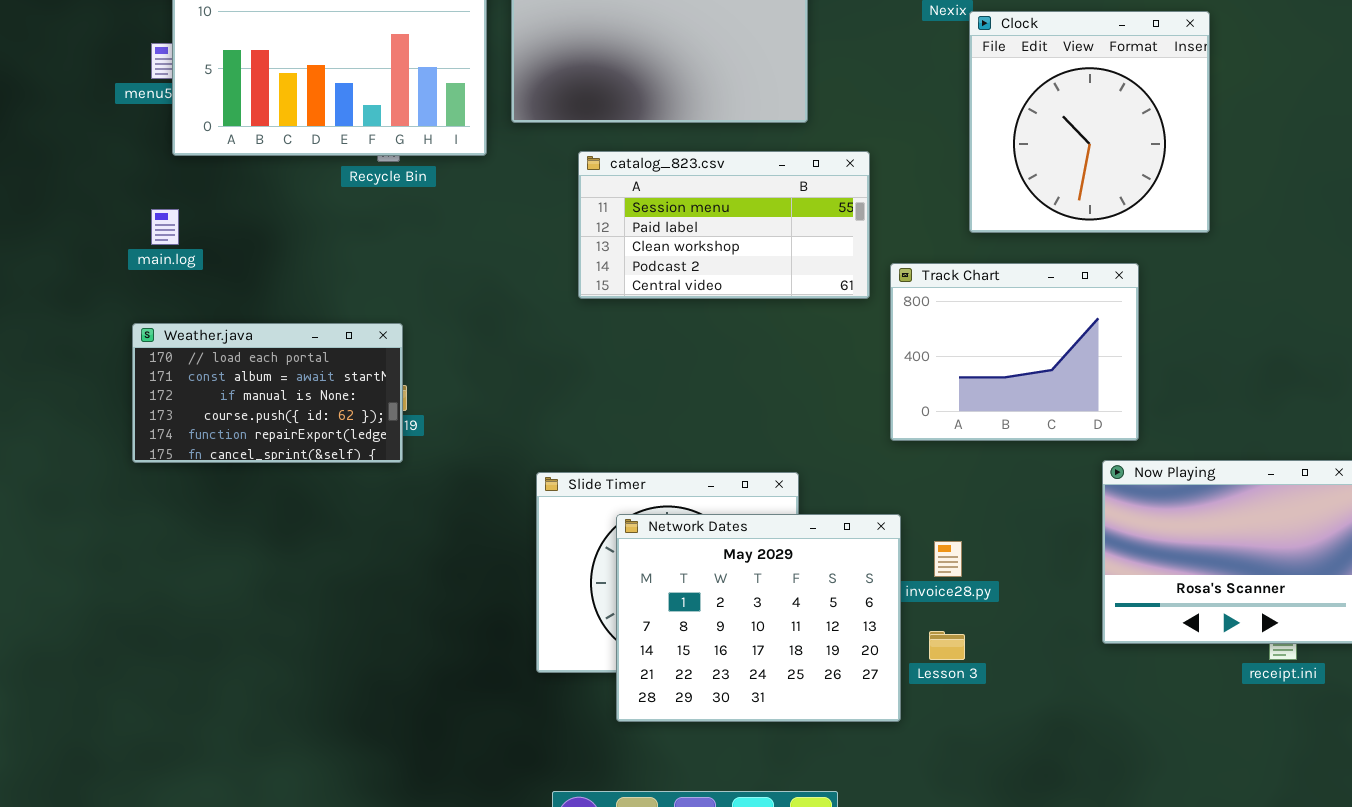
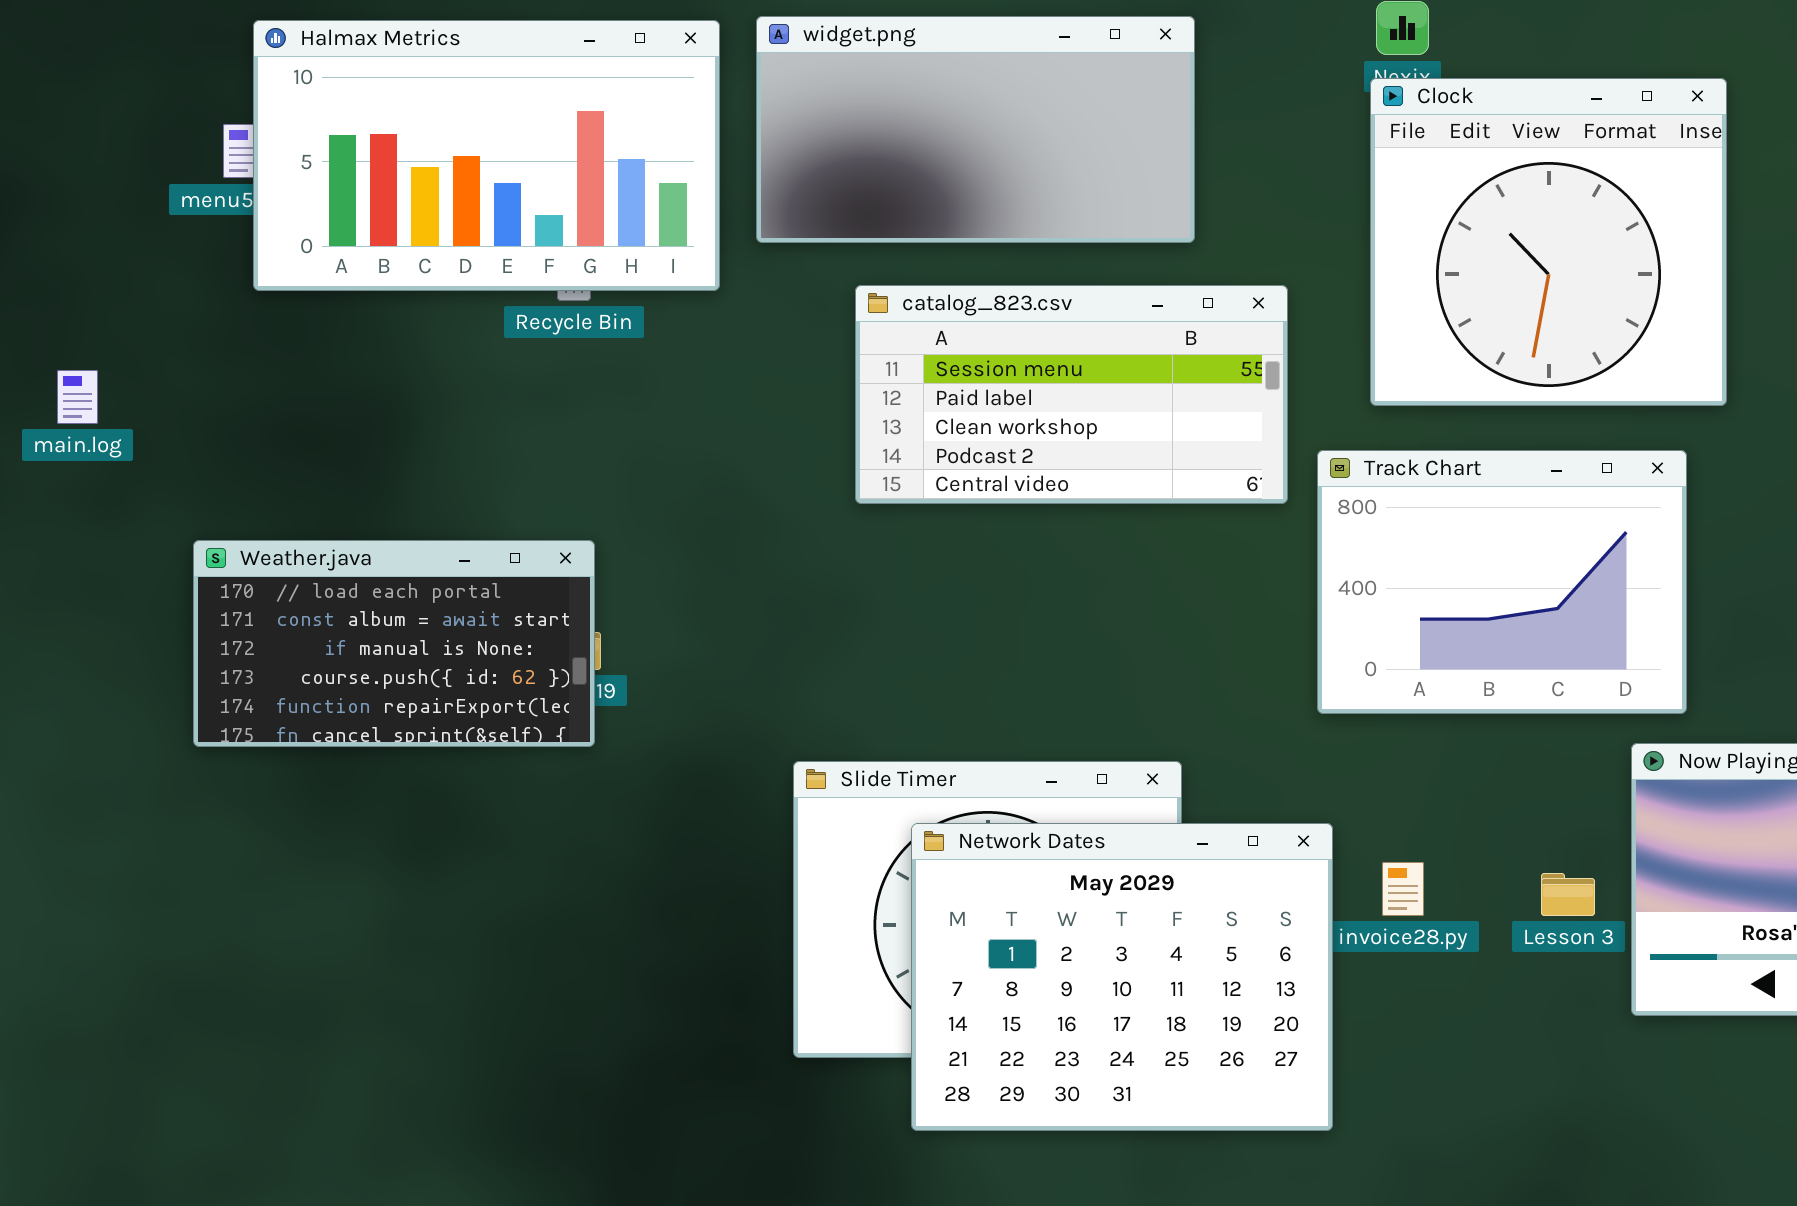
Clock: [969,11,1210,233] -> [1370,78,1727,406], moved
main.log: [151,209,179,245] -> [57,370,98,424], moved
Lesson 3: [929,631,965,660] -> [1541,873,1595,916], moved

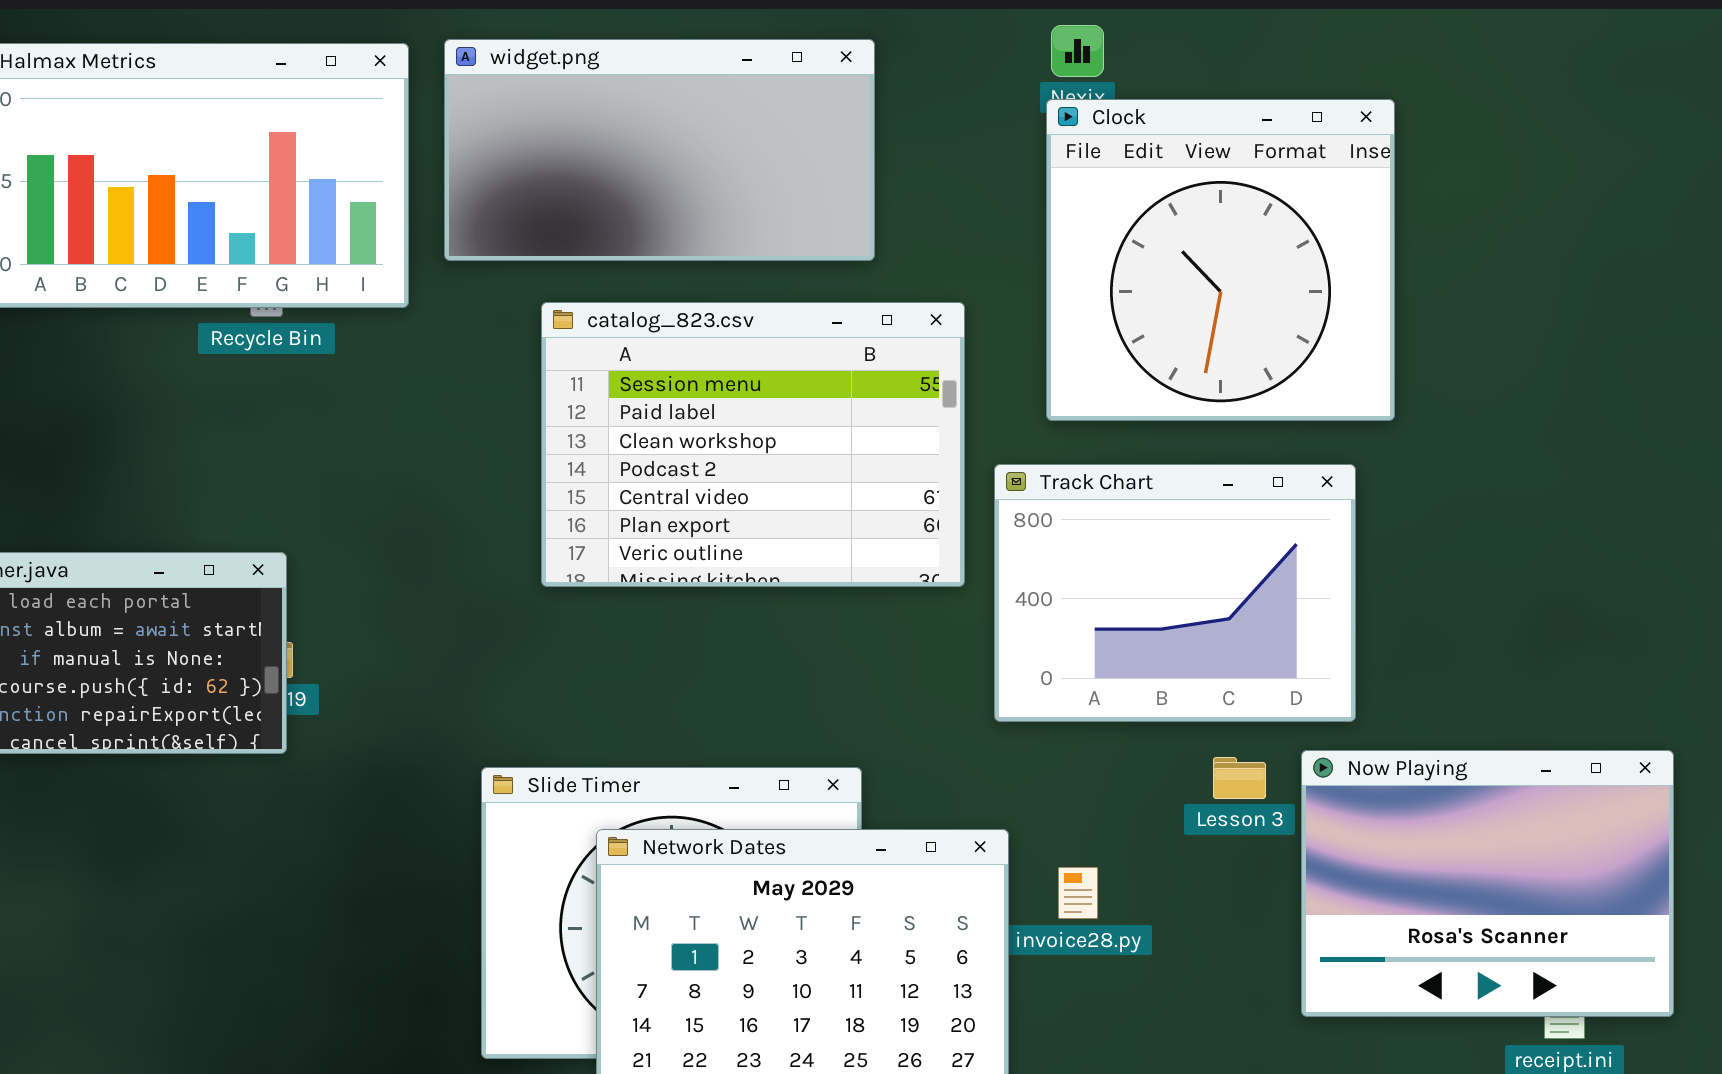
catalog_823.csv: [855,285,1288,504] -> [541,302,965,587], resized
Lesson 3: [1541,873,1595,916] -> [1213,757,1266,799], moved

